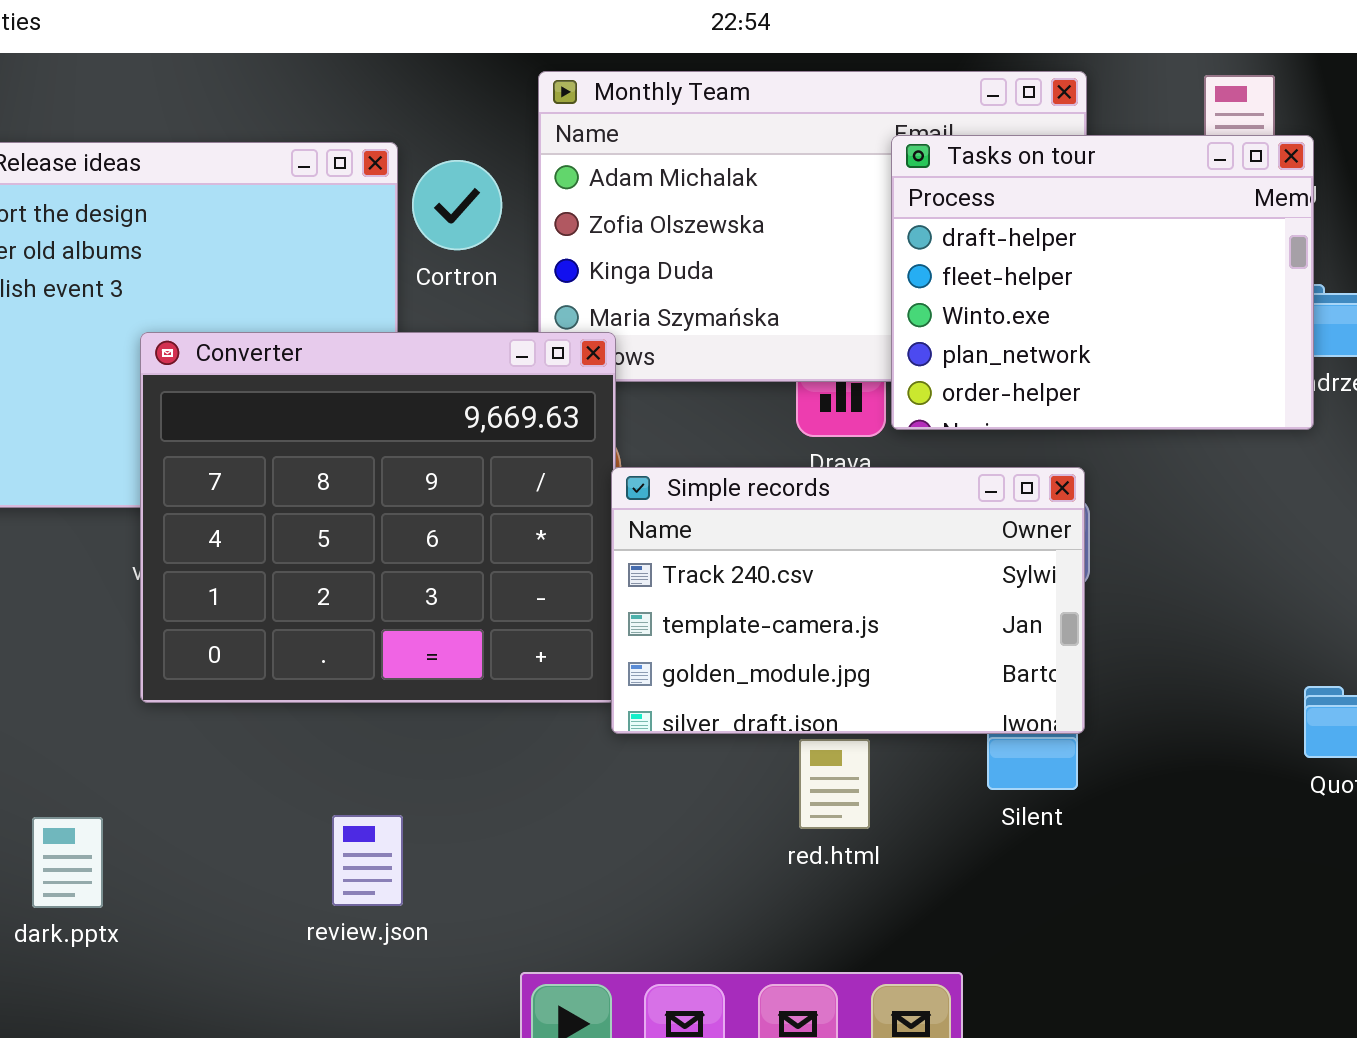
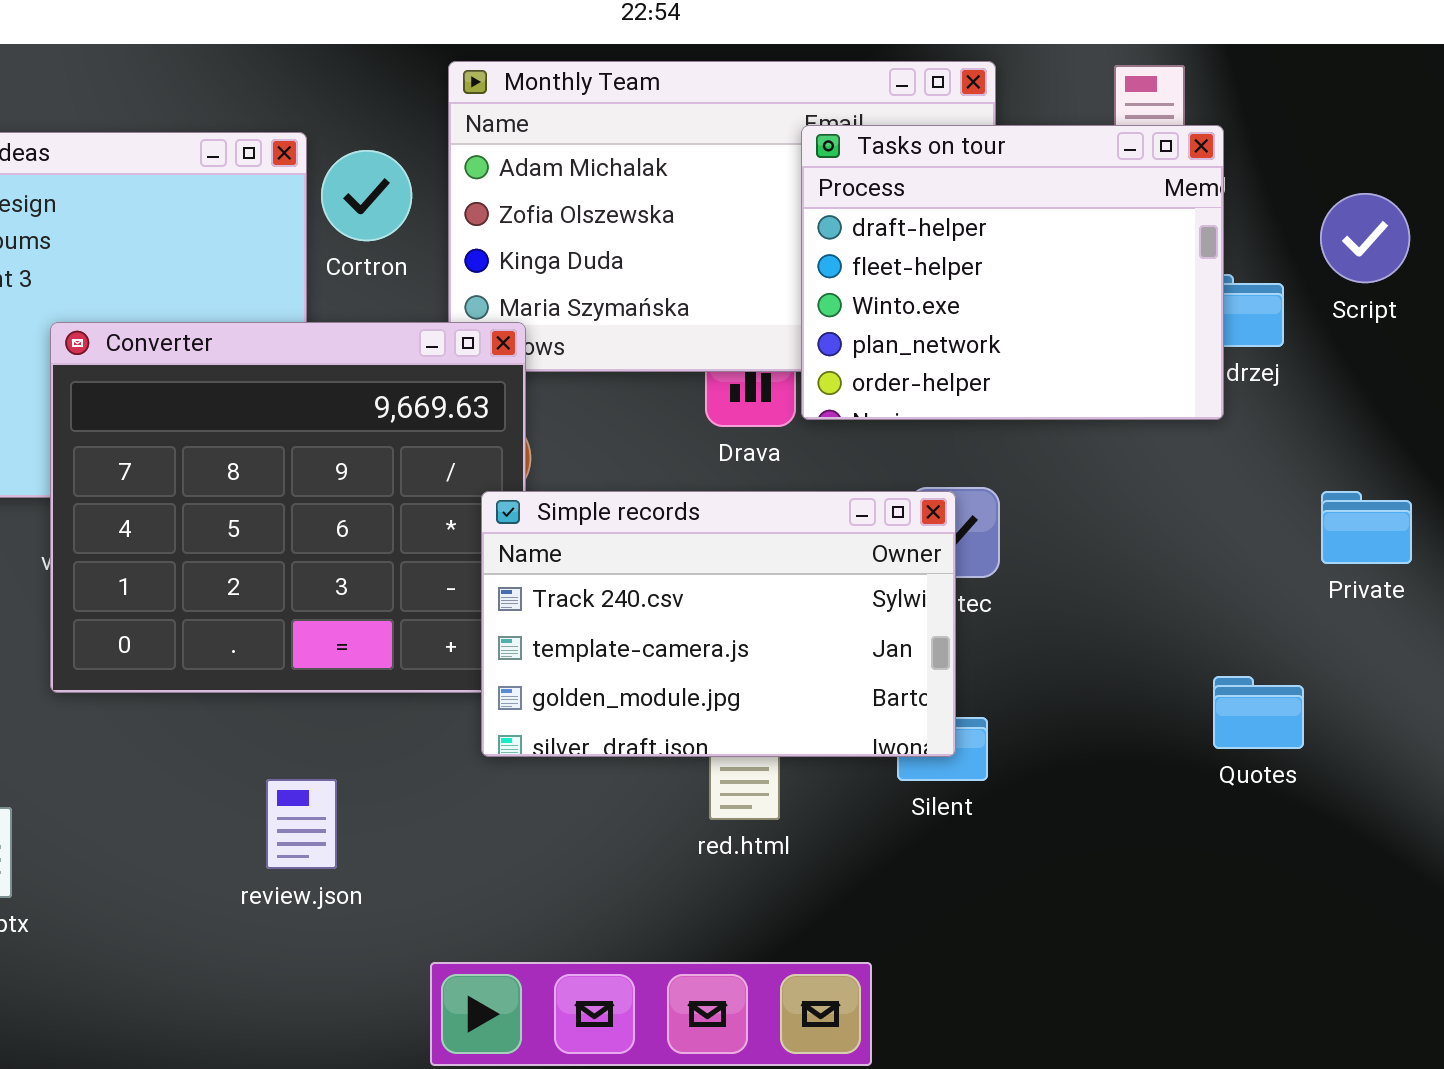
Simple records: [611,467,1085,734] -> [481,491,956,757], moved
review.json: [332,815,403,906] -> [266,779,337,869], moved

